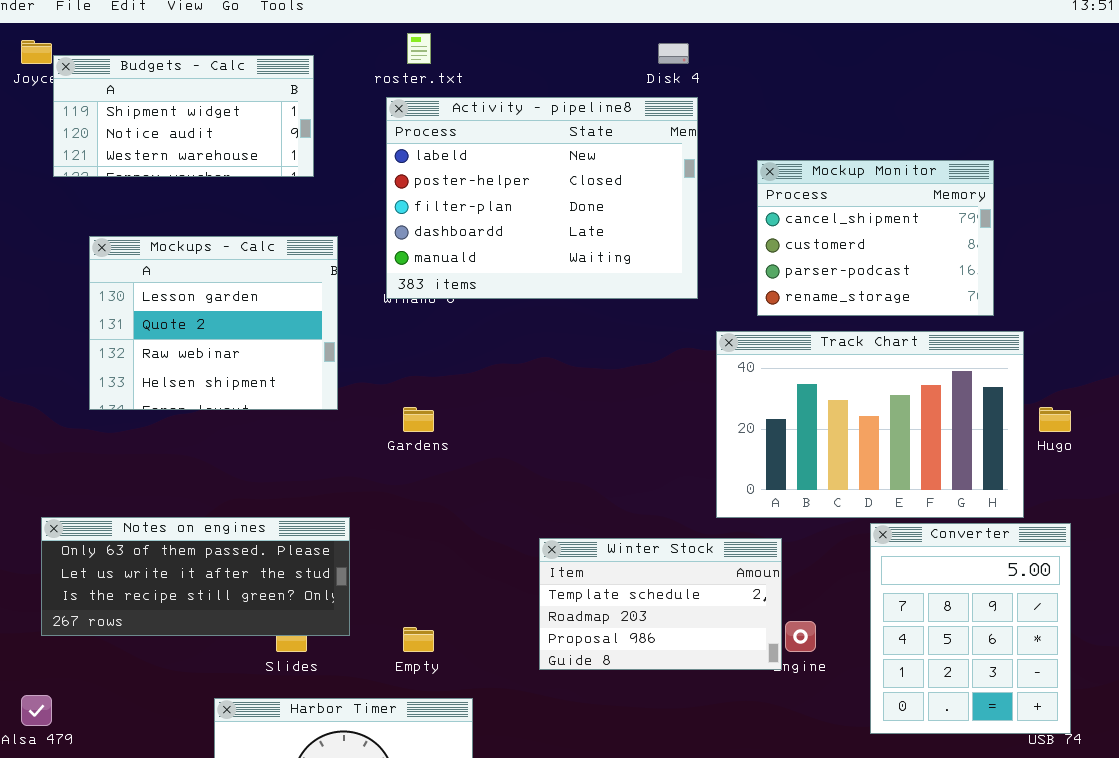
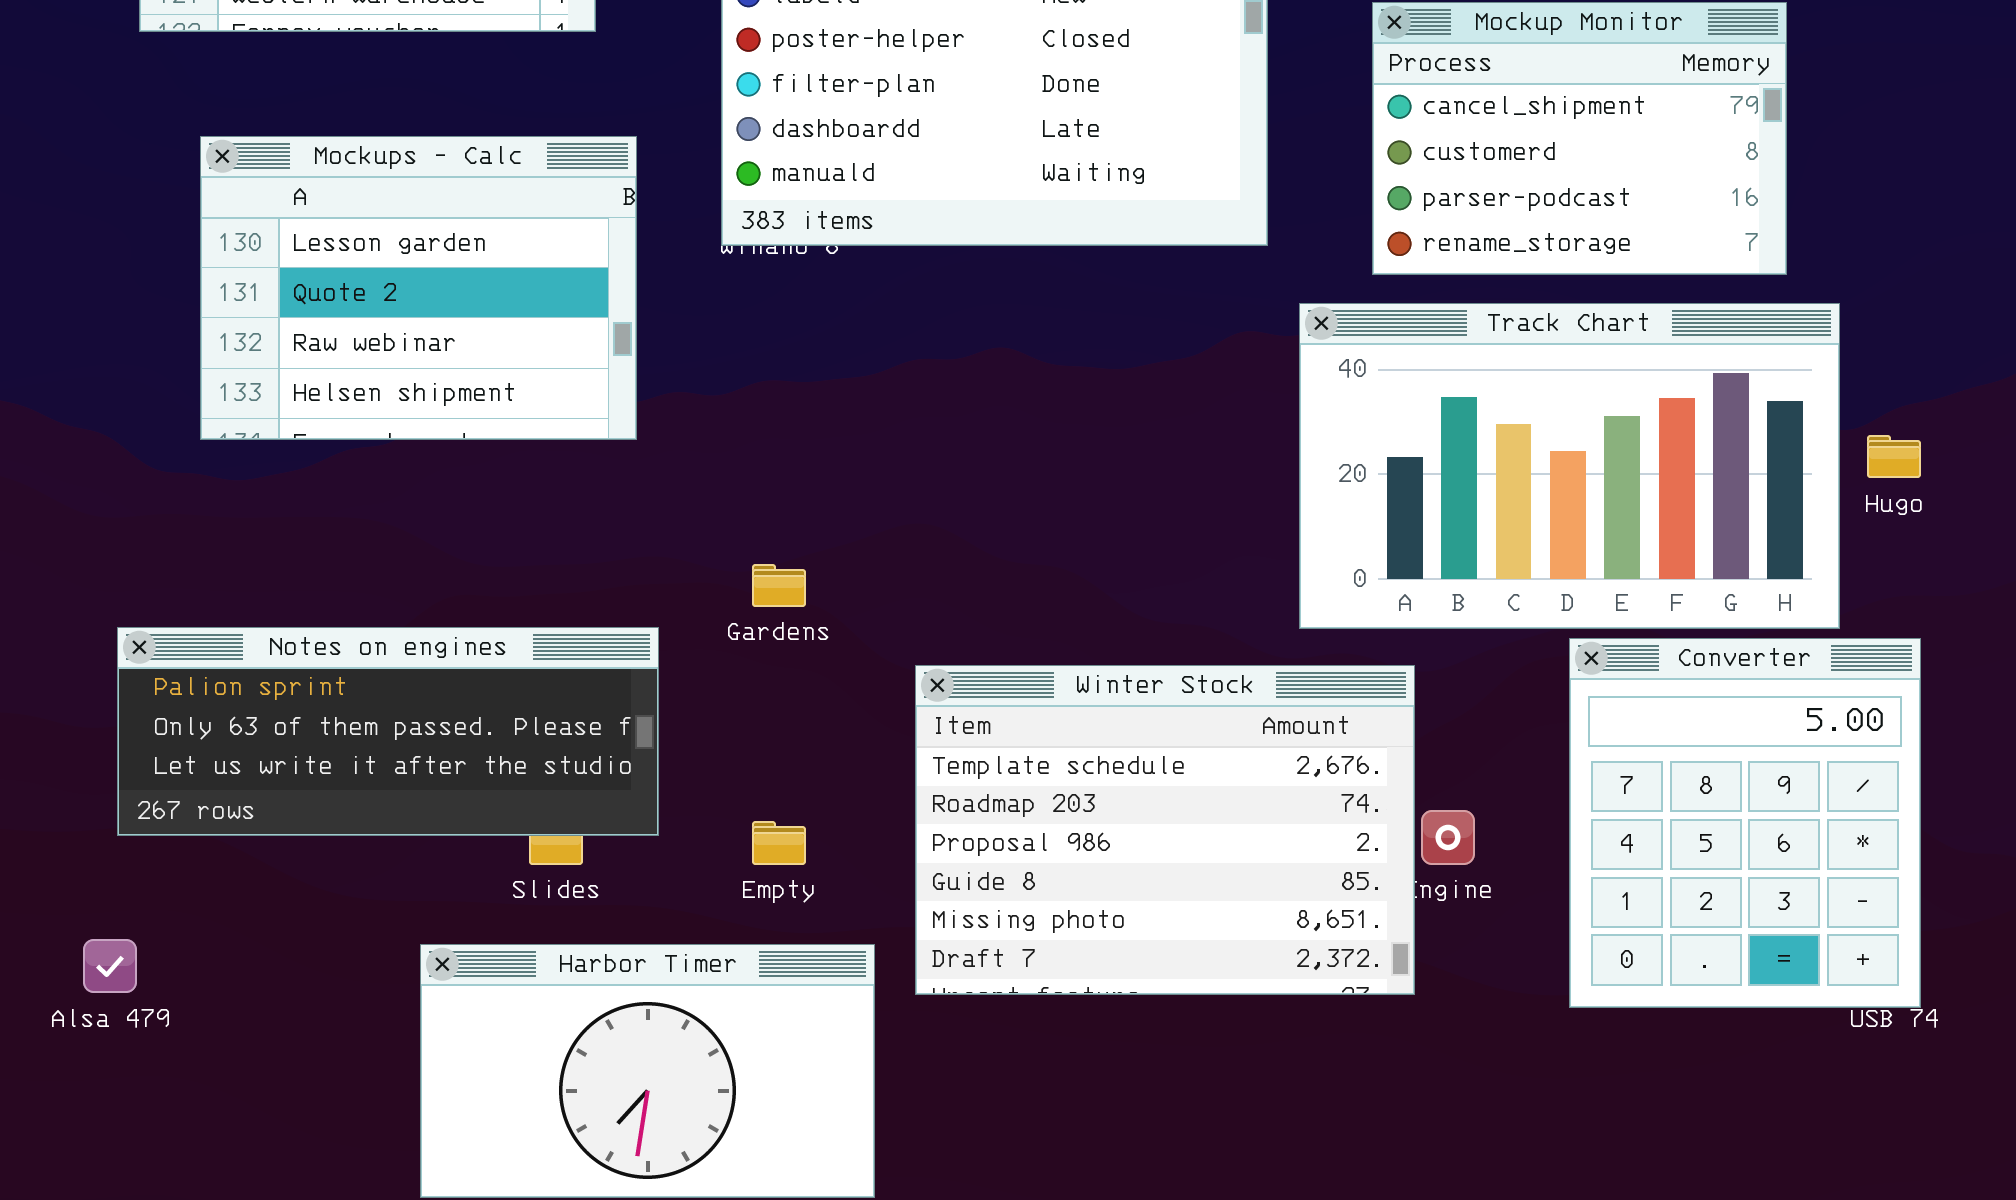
Gardens: [403,407,434,432] -> [752,564,806,607], moved
Notes on engines: [41,517,350,636] -> [117,627,659,836], scrolled up 1 row
Winter Stock: [539,538,782,670] -> [915,665,1415,995], resized

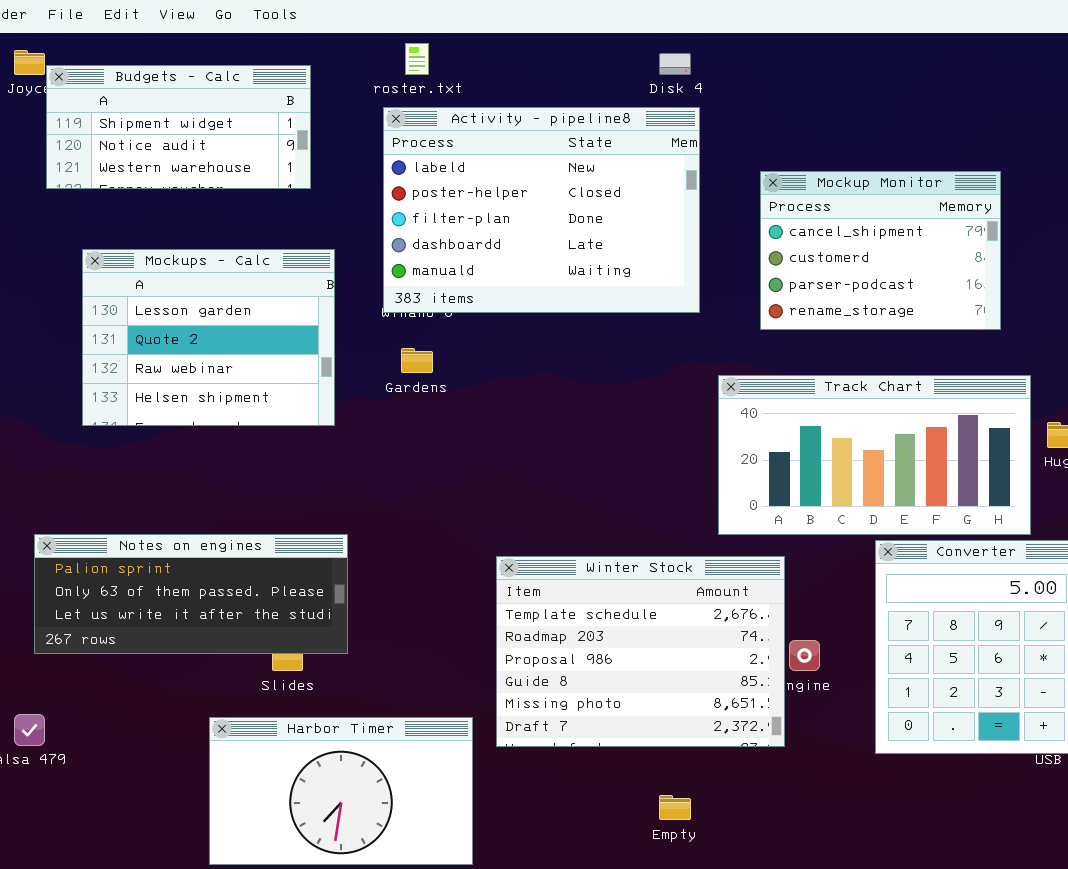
Track Chart: [1299,303,1840,629] -> [718,375,1031,535], resized
Gardens: [752,564,806,607] -> [401,348,433,373], moved
Empty: [752,821,806,865] -> [659,795,691,820], moved

